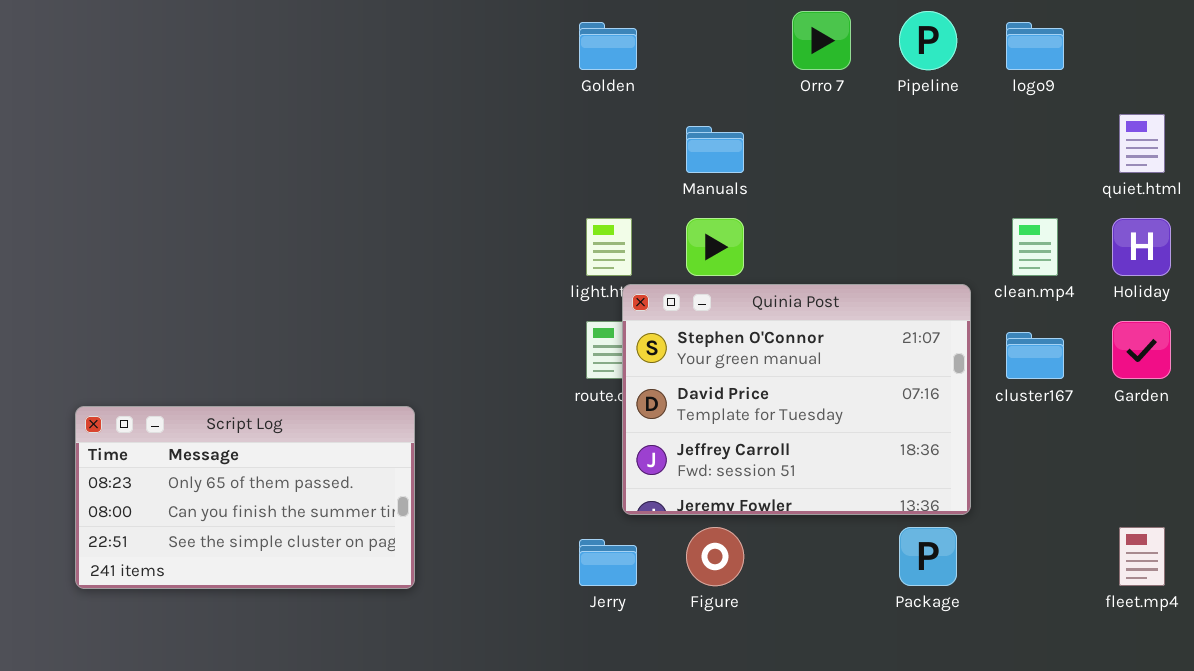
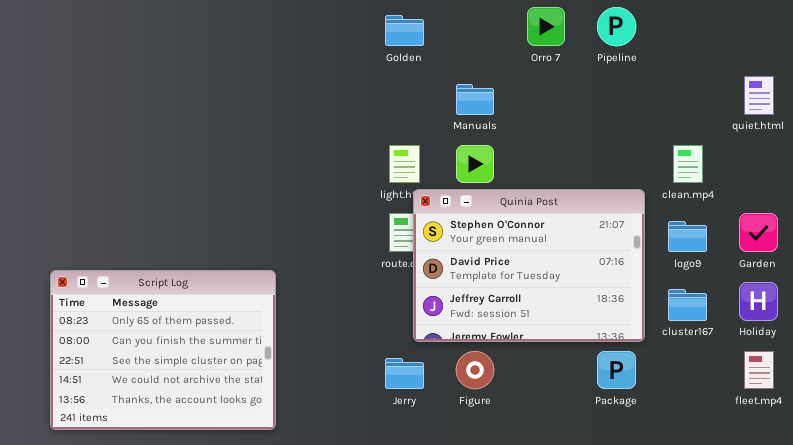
logo9: [1006,22,1064,70] -> [668,221,707,252], moved
Holiday: [1112,218,1171,276] -> [739,282,778,321], moved
cluster167: [1006,332,1064,379] -> [668,289,707,321], moved
Script Log: [75,406,415,589] -> [50,270,276,430], resized

